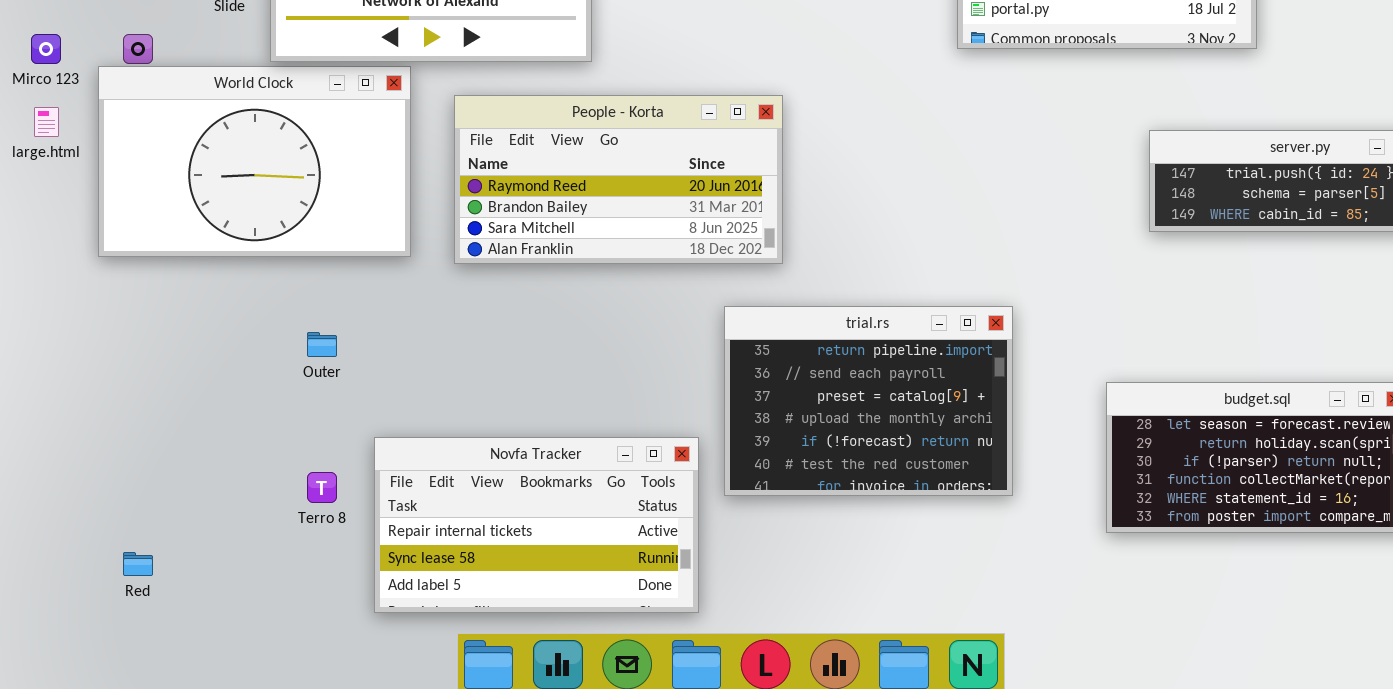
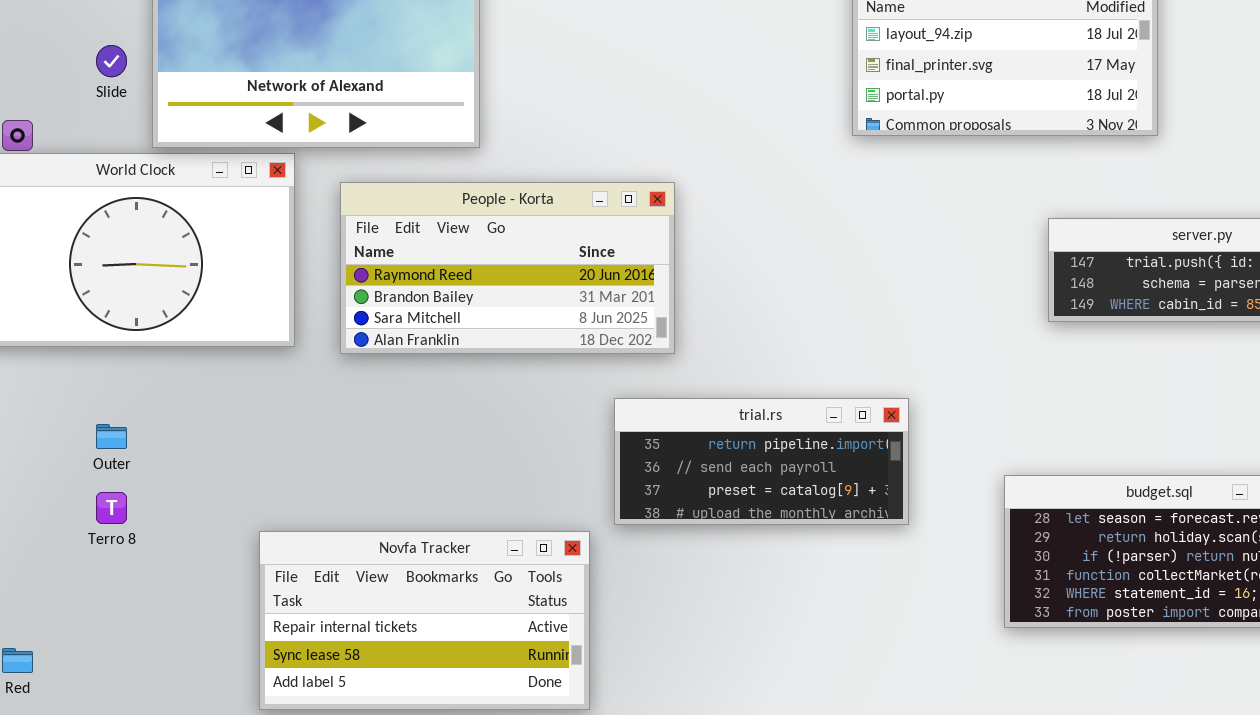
trial.rs: [724,306,1013,496] -> [614,398,909,525], resized
Outer: [307,332,337,357] -> [96,424,127,449], moved
Terro 8: [307,472,337,503] -> [96,492,127,524], moved

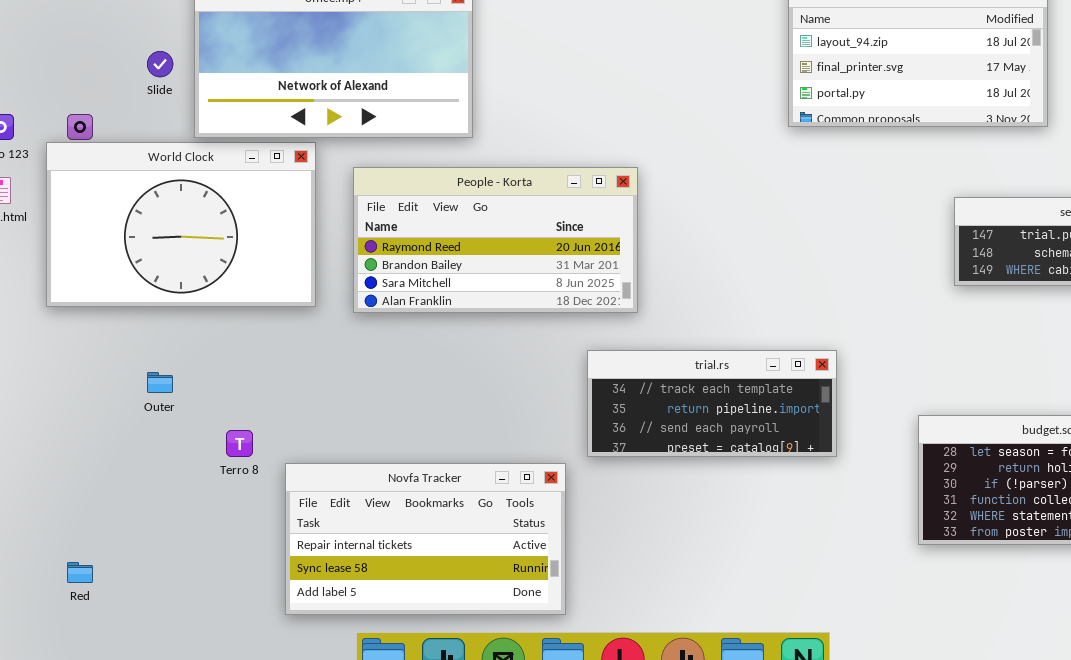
trial.rs: [614,398,909,525] -> [587,350,837,457], scrolled up 1 row
Terro 8: [96,492,127,524] -> [226,430,253,457], moved

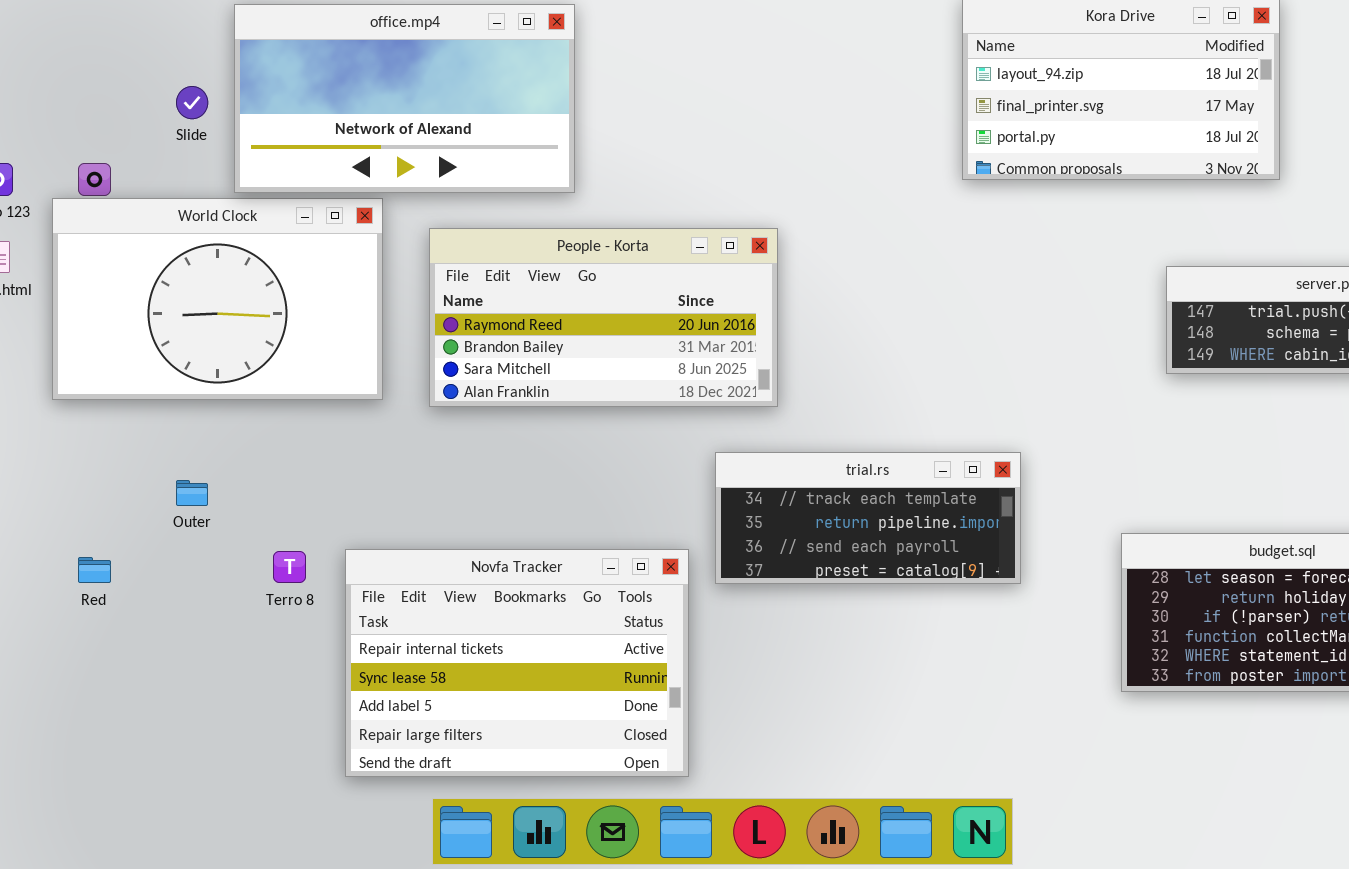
Novfa Tracker: [285,463,566,615] -> [345,549,689,777], resized
Red: [67,562,93,583] -> [78,557,111,583], moved

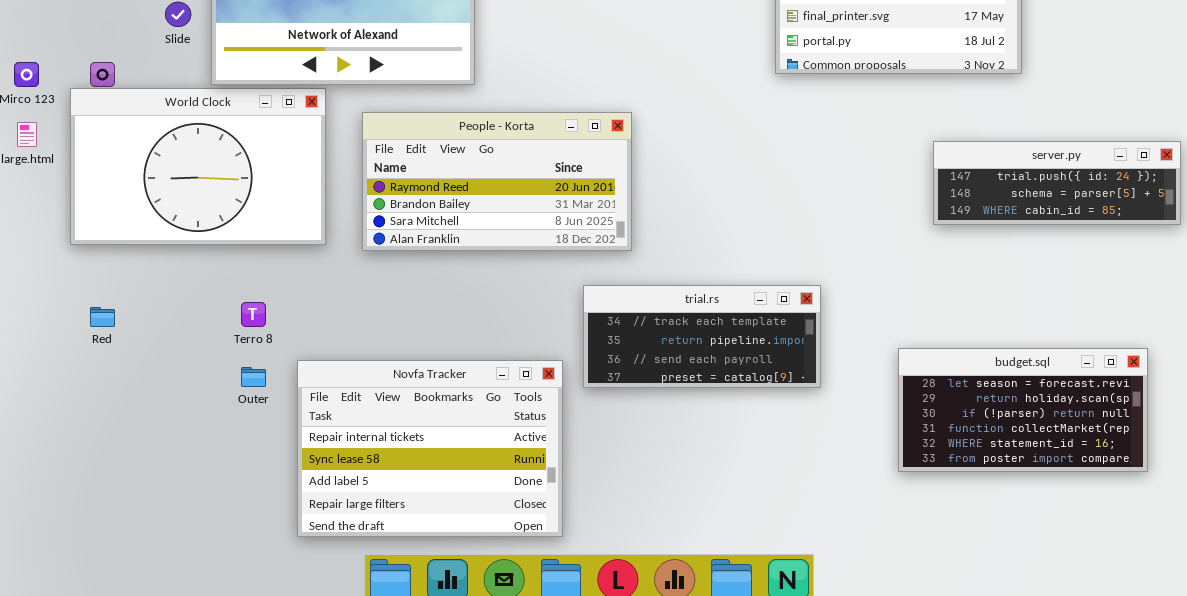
Outer: [176,480,208,506] -> [241,367,266,387], moved
Terro 8: [273,551,306,583] -> [241,302,266,327], moved
Red: [78,557,111,583] -> [90,307,115,327], moved

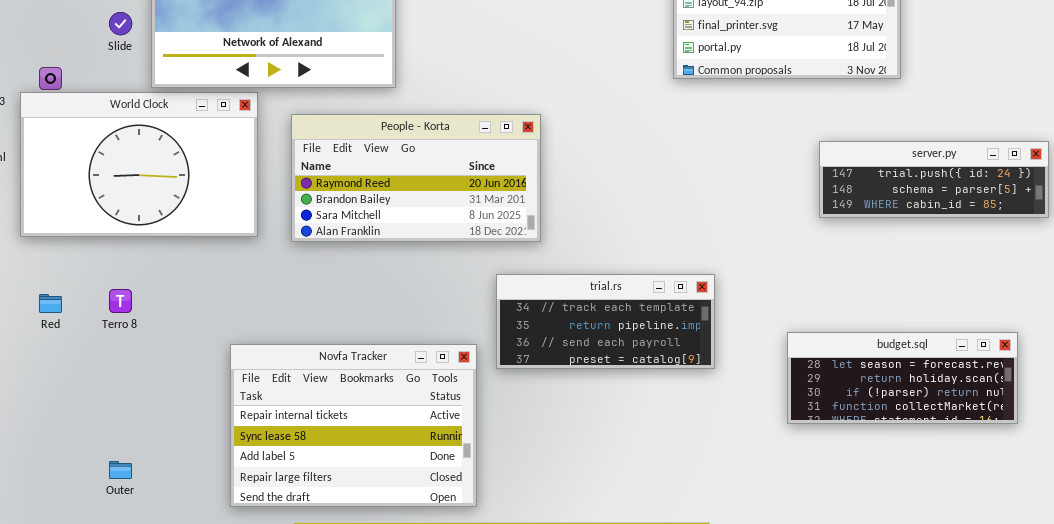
Terro 8: [241,302,266,327] -> [109,289,132,313], moved
budget.sql: [898,348,1148,472] -> [787,332,1018,424], resized
Outer: [241,367,266,387] -> [109,461,132,479], moved

